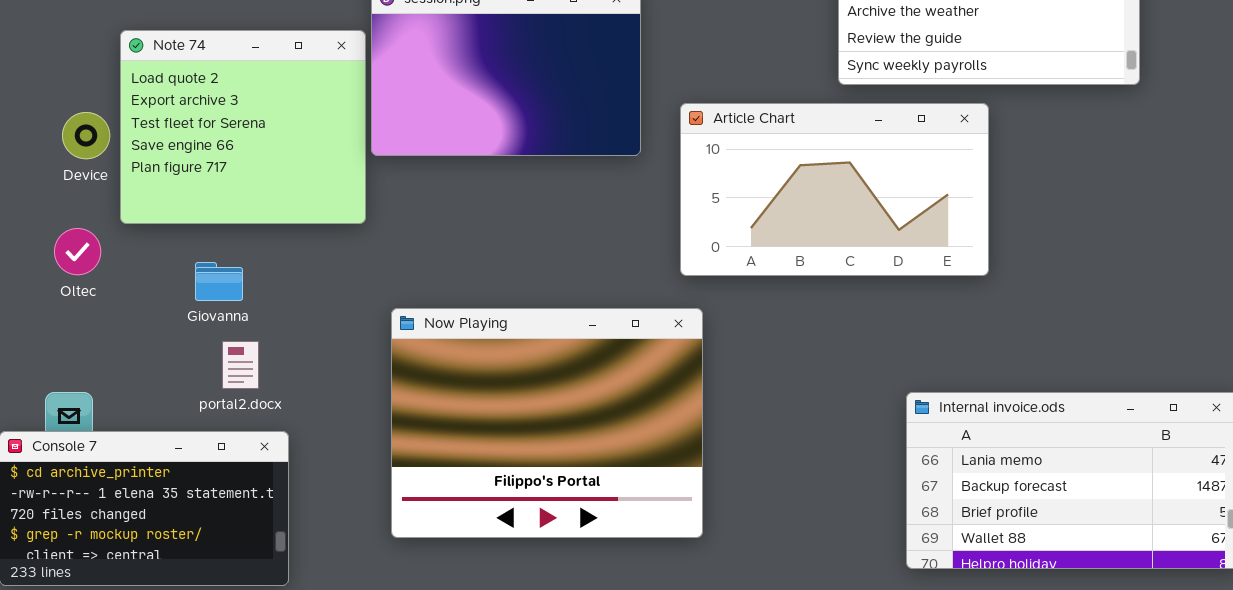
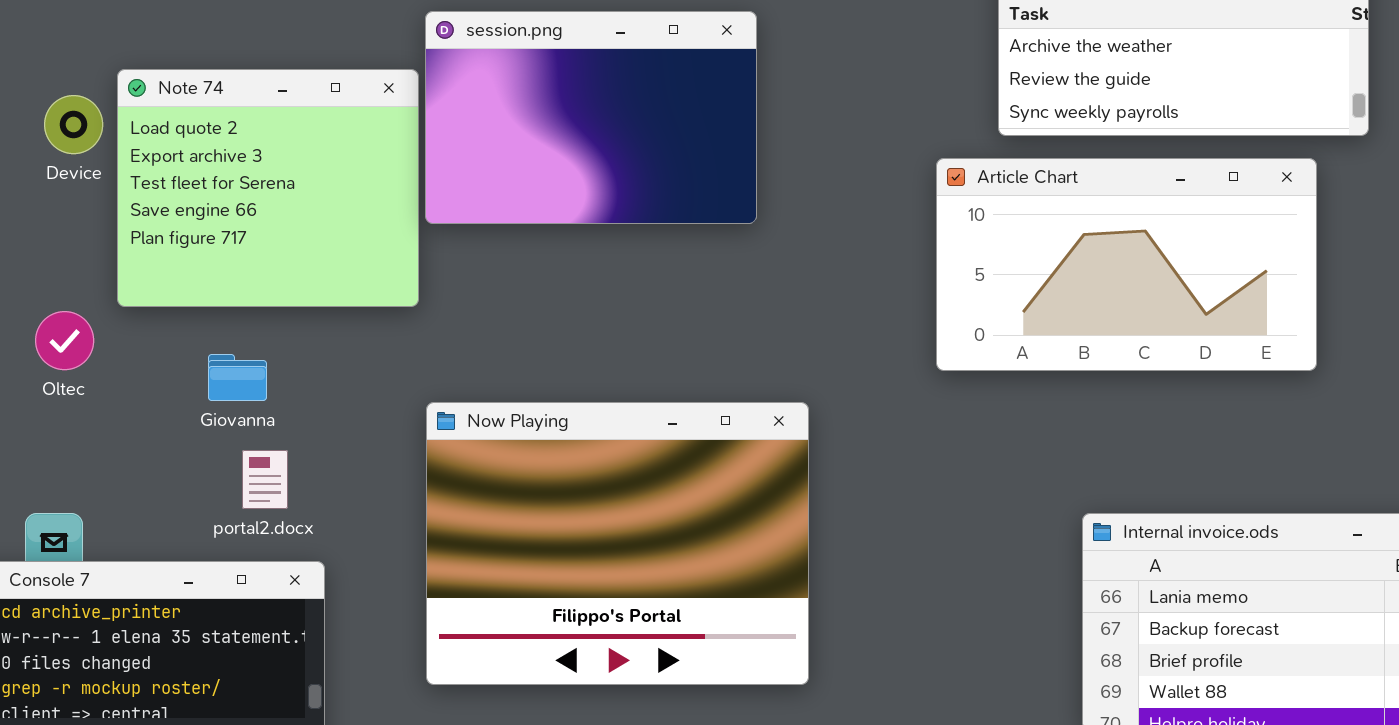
Article Chart: [680,103,989,276] -> [936,158,1317,371], moved
Device: [62,112,110,159] -> [44,95,103,154], moved
Now Playing: [391,308,703,538] -> [426,402,809,685], moved

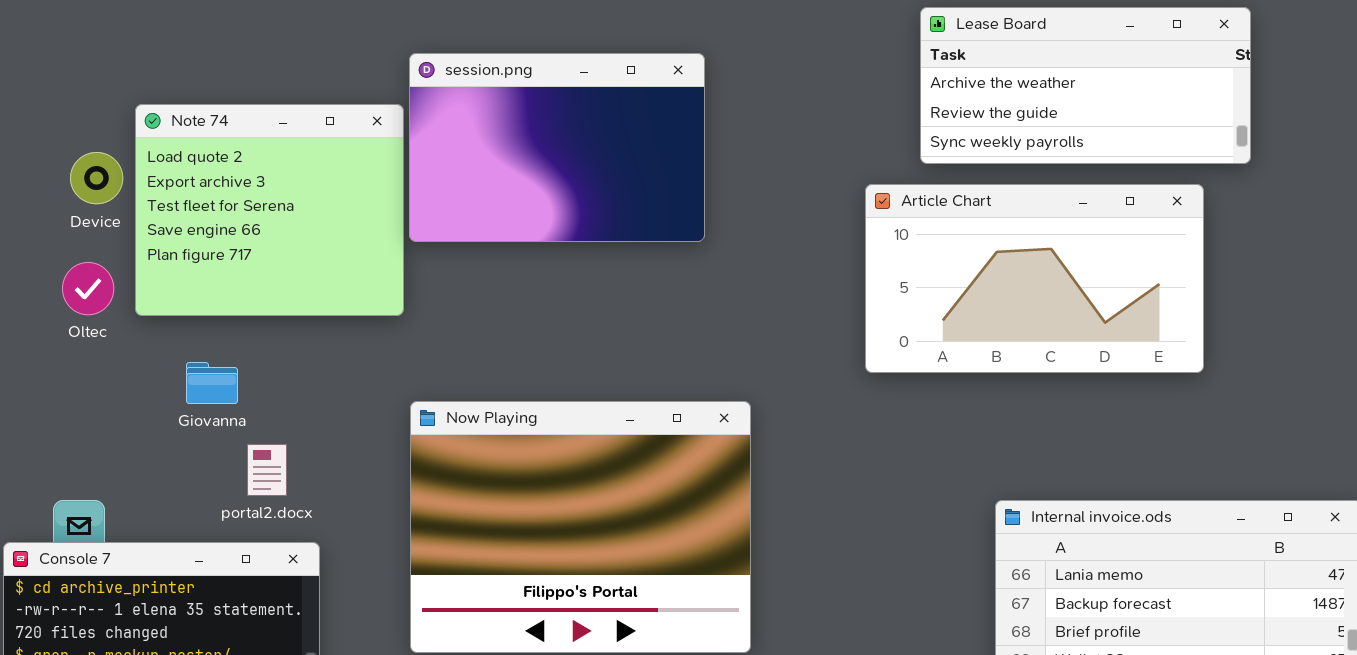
Device: [44,95,103,154] -> [70,152,123,204], moved
Oltec: [35,311,94,370] -> [62,262,114,315], moved
Giovanna: [208,354,267,401] -> [186,362,238,404], moved

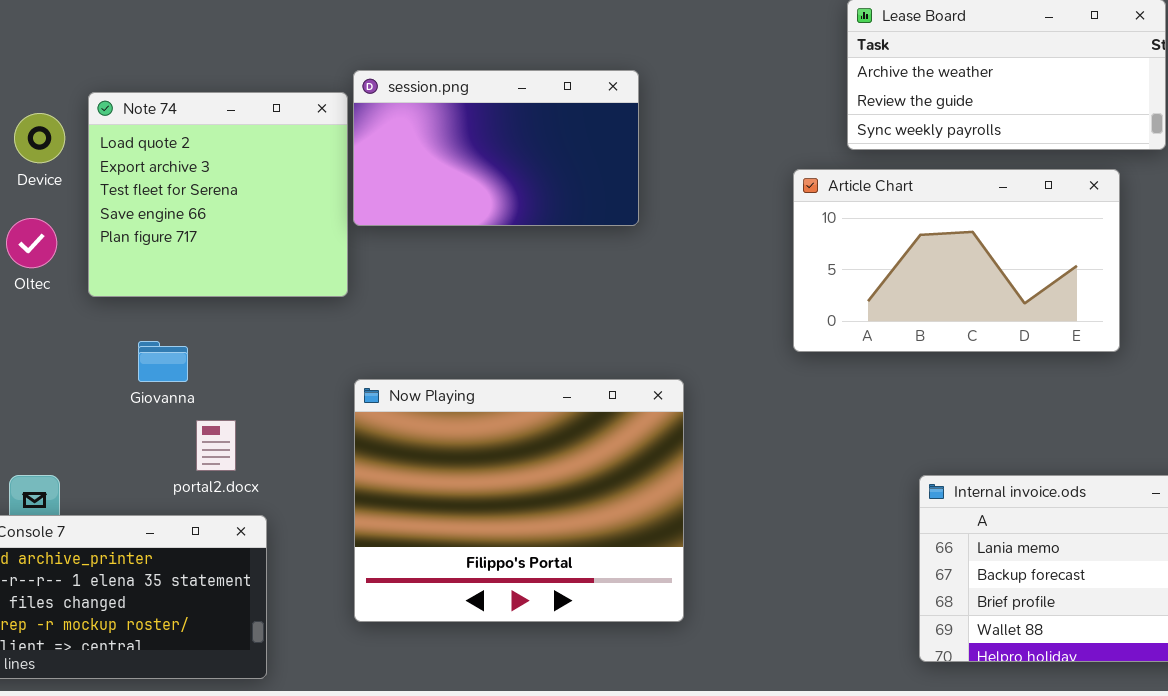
session.png: [409,53,705,242] -> [353,70,639,226], resized
Device: [70,152,123,204] -> [14,113,65,163], moved
Oltec: [62,262,114,315] -> [6,218,57,268], moved

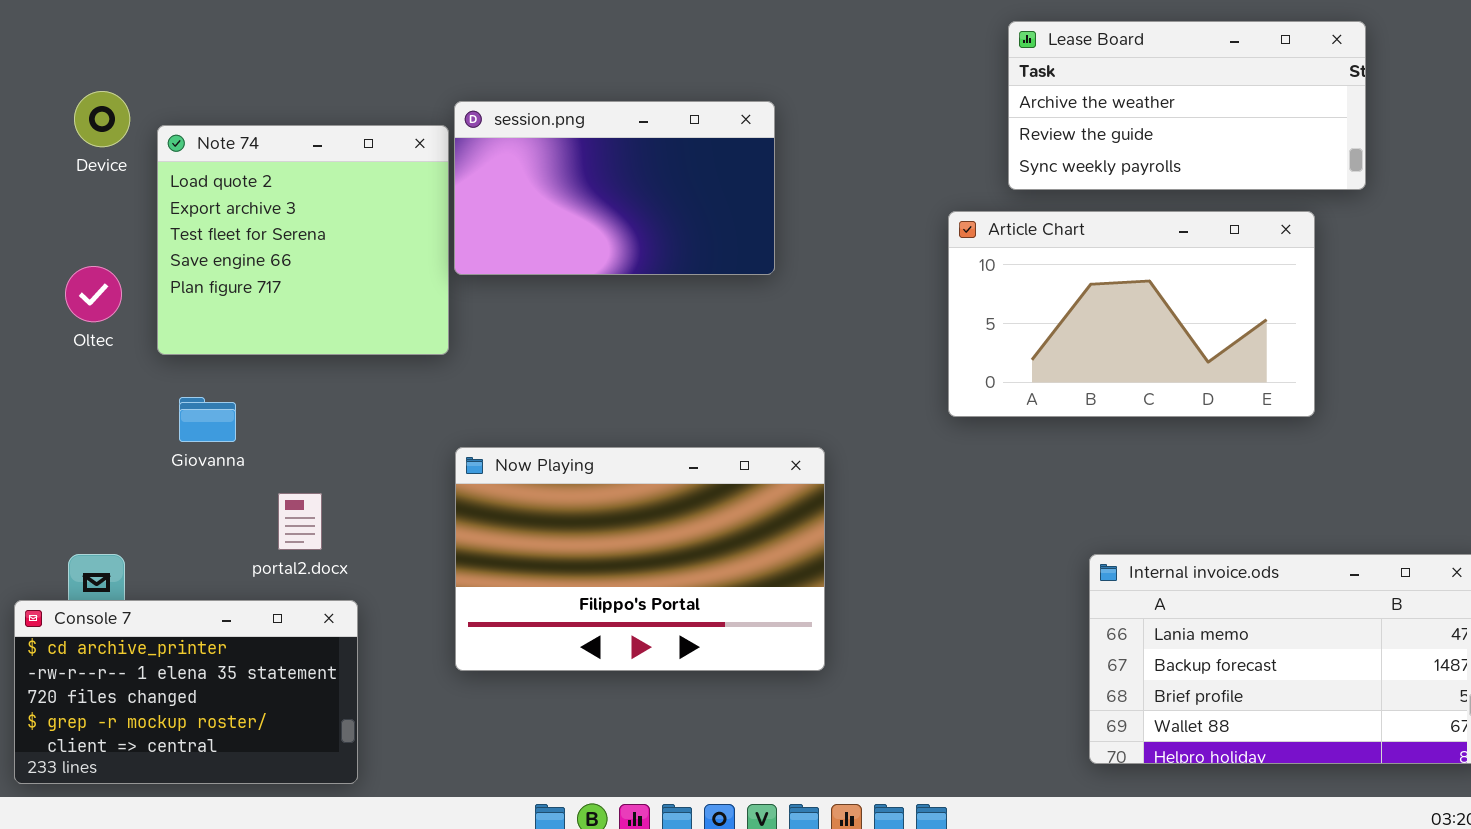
Device: [14,113,65,163] -> [74,91,130,147], moved
Giovanna: [138,341,188,382] -> [179,397,236,442], moved
Now Playing: [354,379,684,622] -> [455,447,825,671], resized

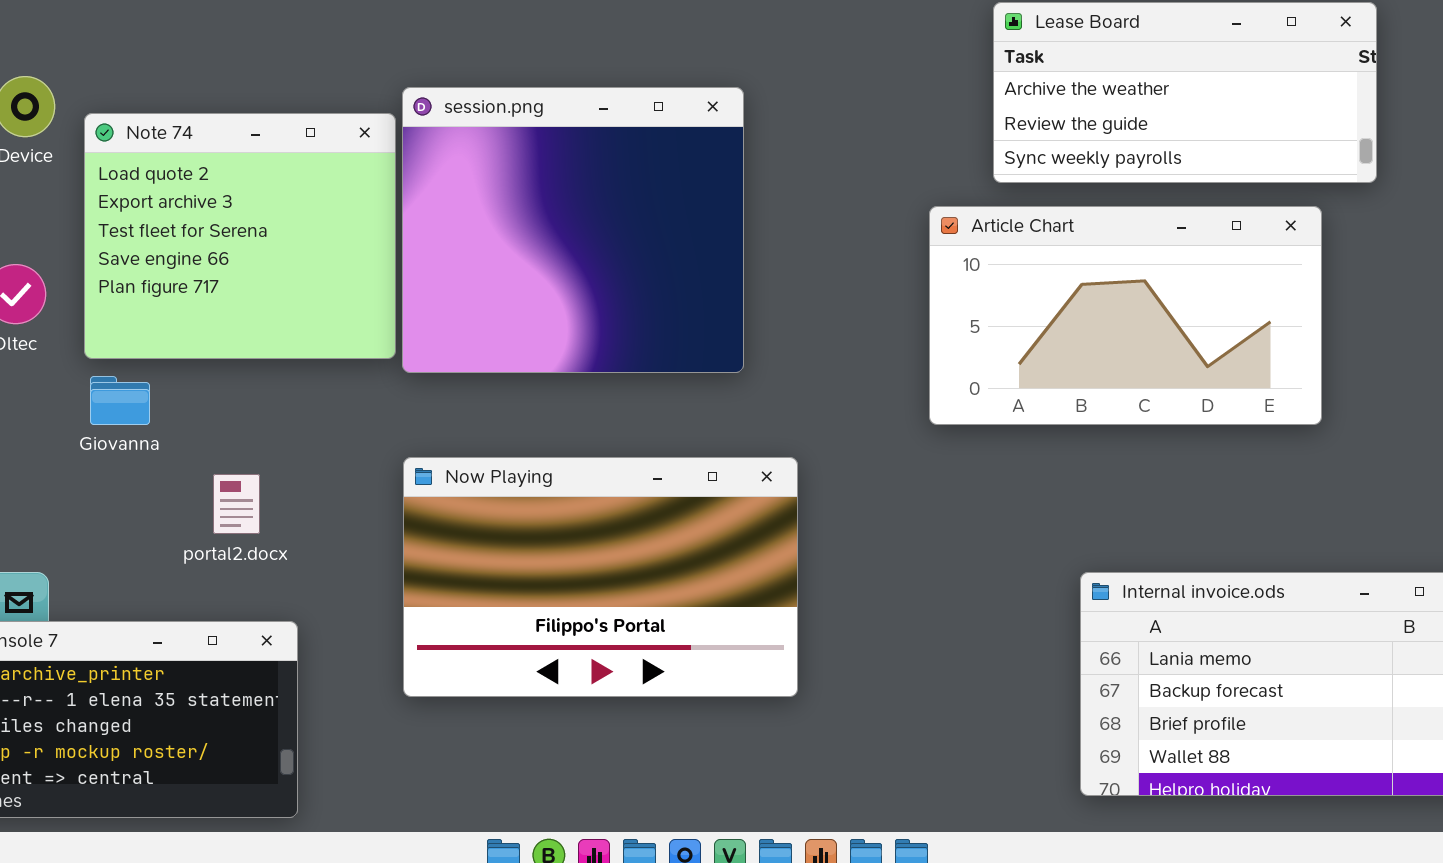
session.png: [454,101,775,275] -> [402,87,744,373], resized
Giovanna: [179,397,236,442] -> [90,376,150,425], moved
portal2.docx: [278,493,322,550] -> [213,474,260,534], moved

